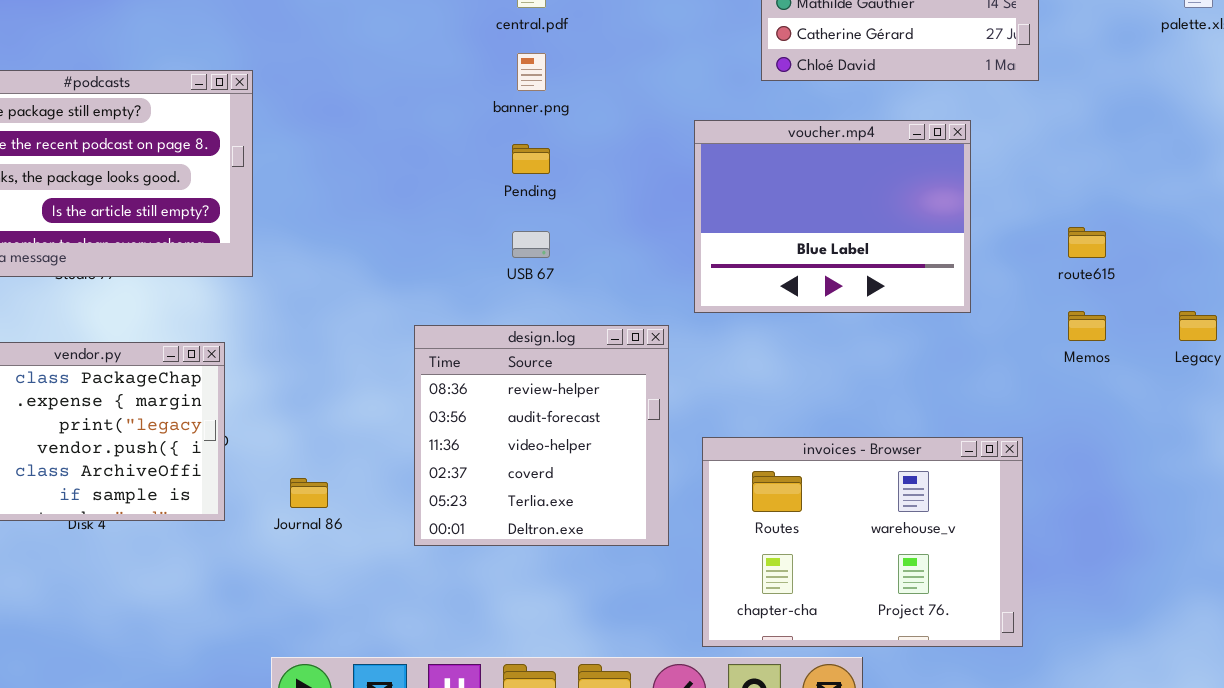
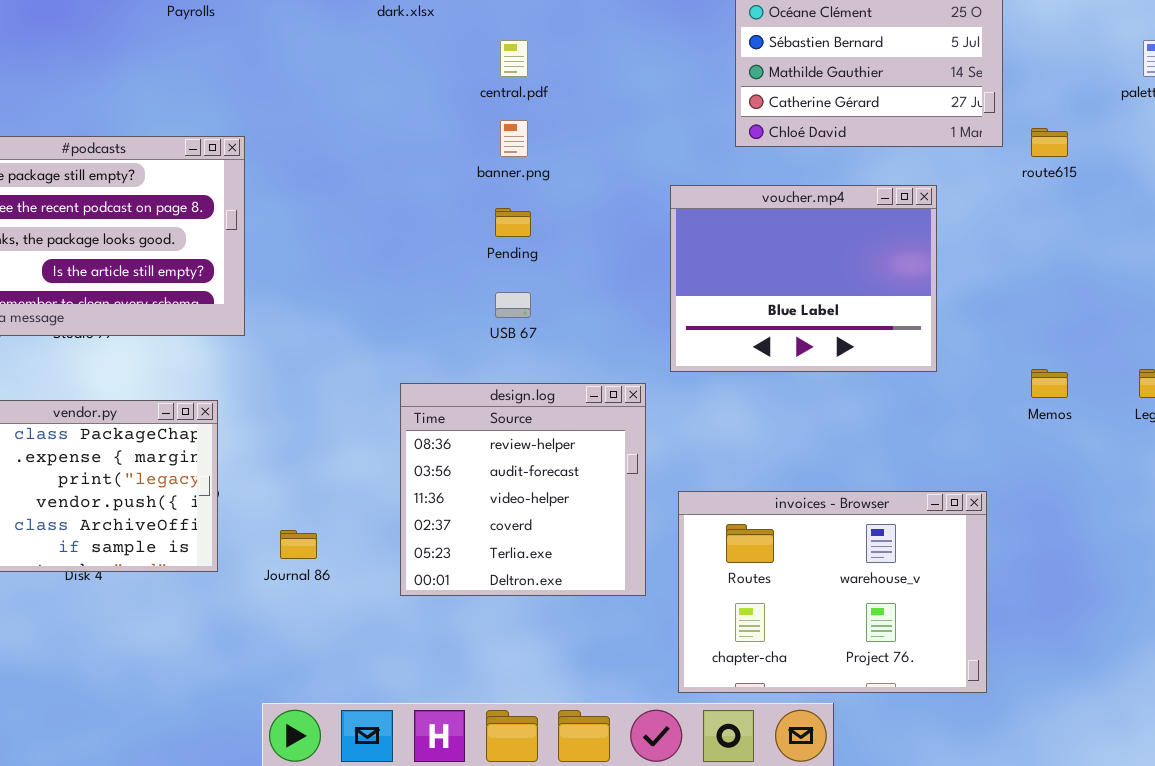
route615: [1068,227,1106,258] -> [1031,128,1068,157], moved

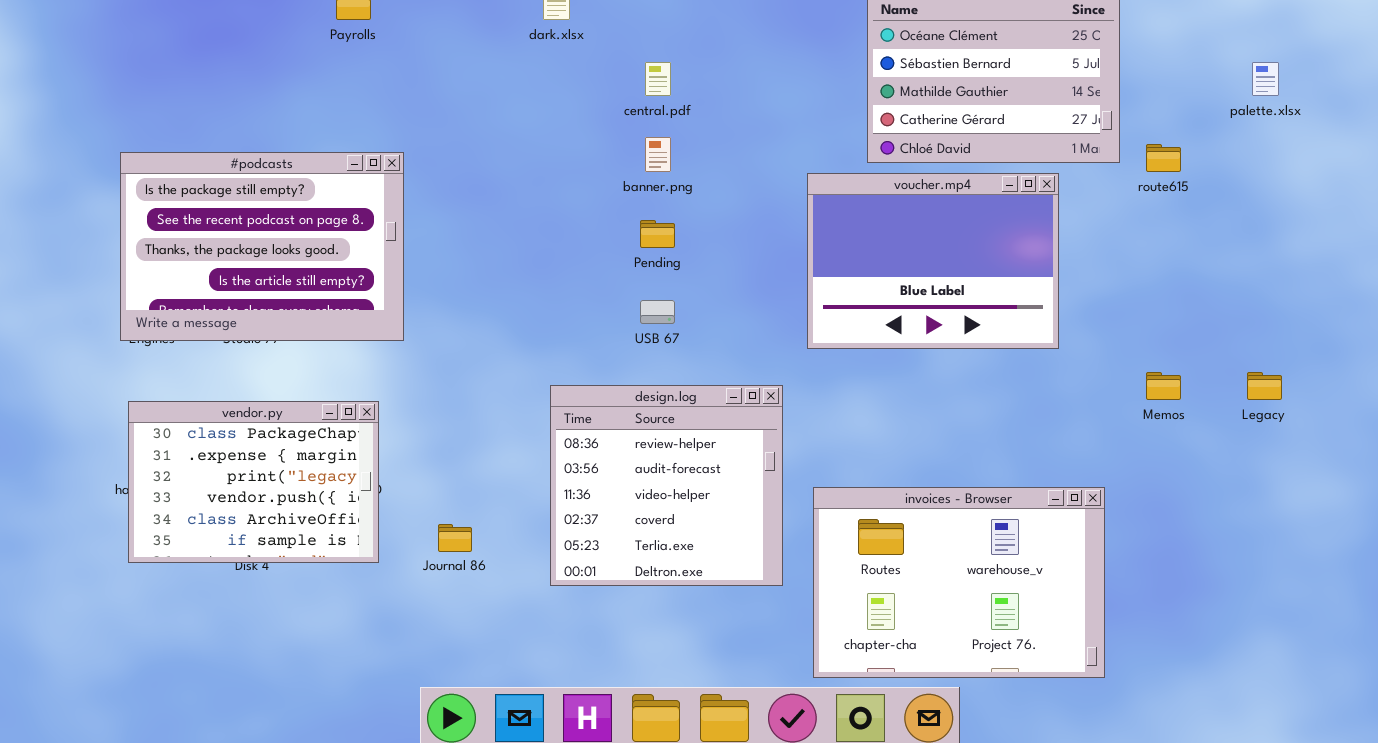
voucher.mp4: [670,185,937,372] -> [807,173,1059,349], moved

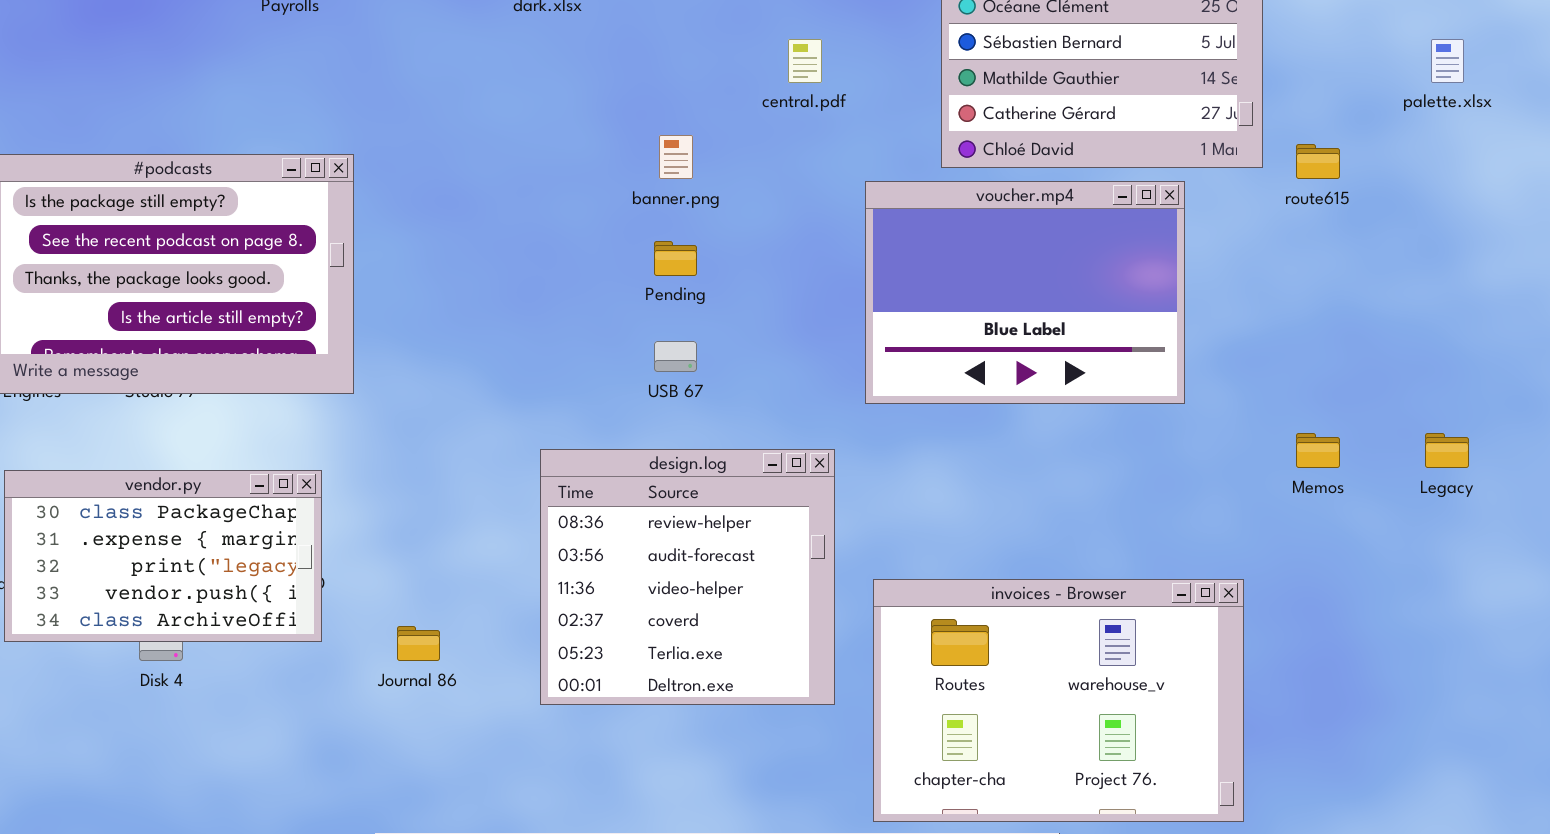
central.pdf: [645,62,671,96] -> [788,39,822,83], moved
vendor.py: [128,401,379,563] -> [4,470,322,642], resized

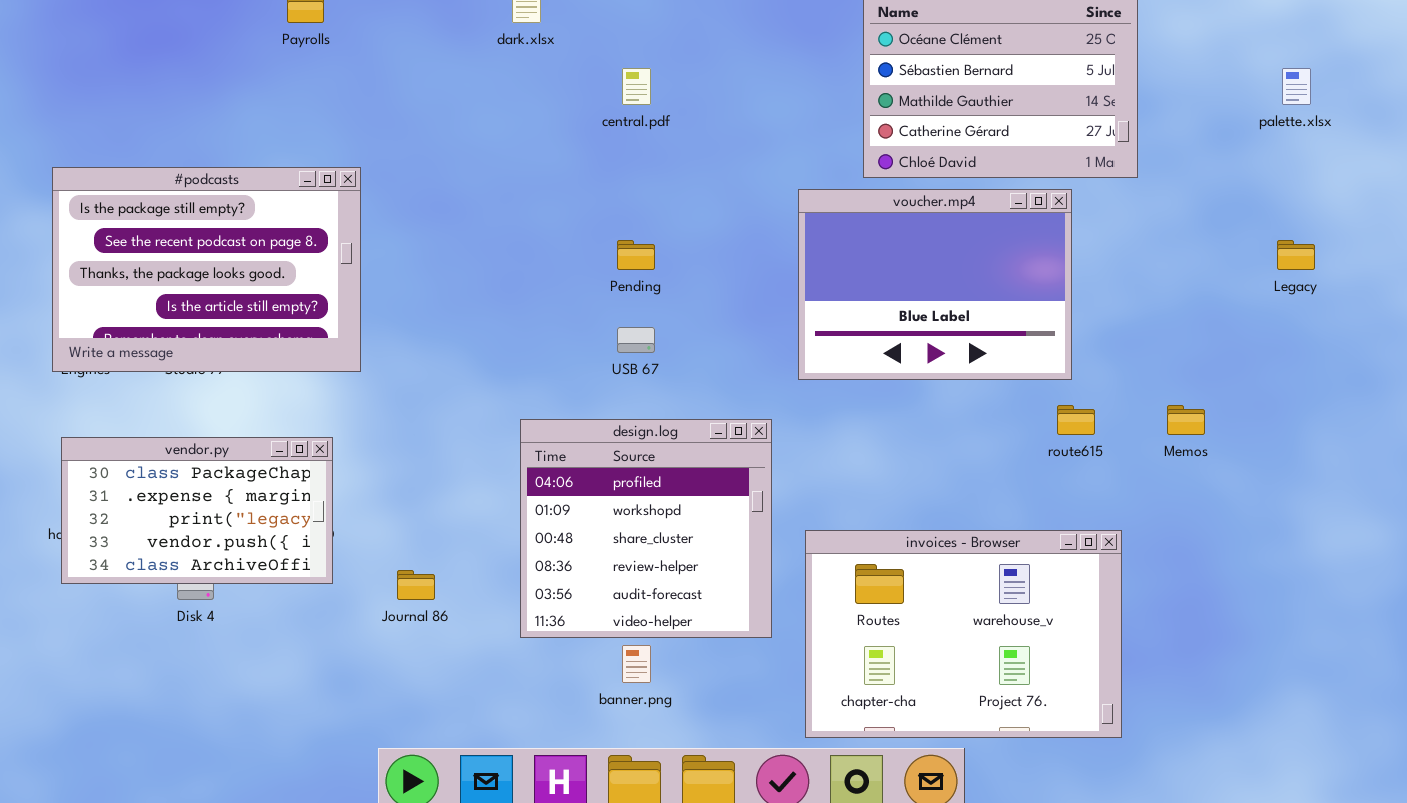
central.pdf: [788,39,822,83] -> [622,68,651,105], moved
banner.png: [659,135,693,179] -> [622,645,651,683], moved
route615: [1296,144,1340,179] -> [1057,405,1095,435], moved
Legacy: [1425,433,1469,468] -> [1277,240,1315,270], moved
design.log: [540,449,835,705] -> [520,419,772,638], scrolled up 3 rows

